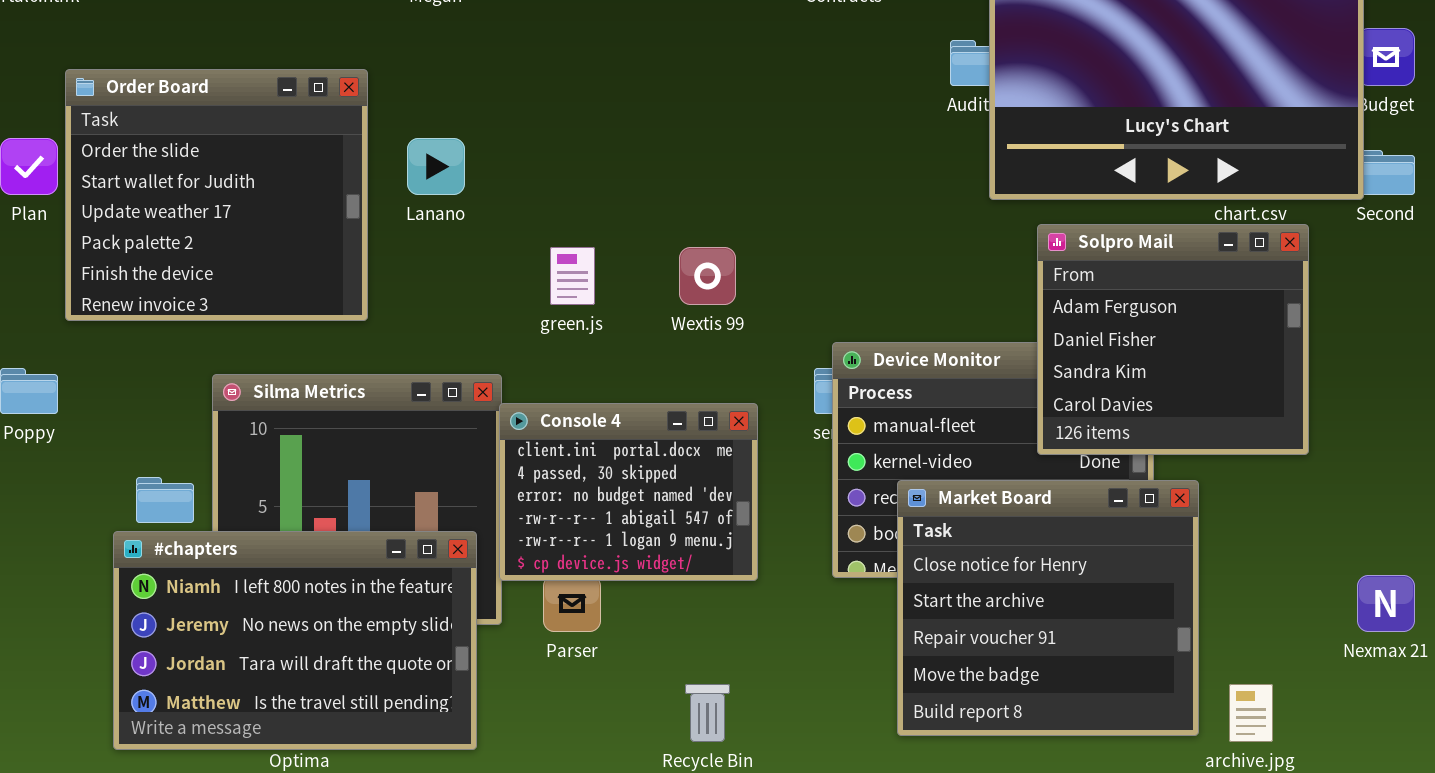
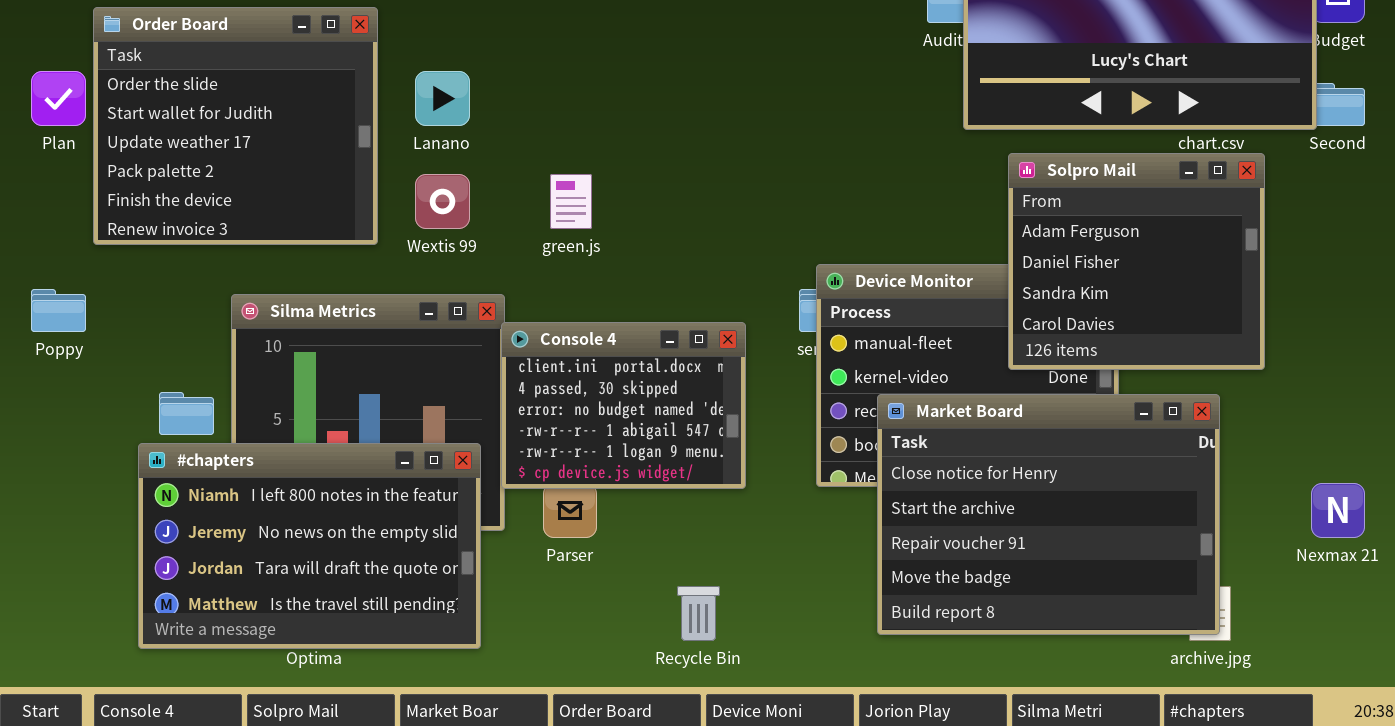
Wextis 99: [679,247,736,305] -> [415,174,470,229], moved
Market Board: [897,480,1199,736] -> [877,394,1220,635], resized

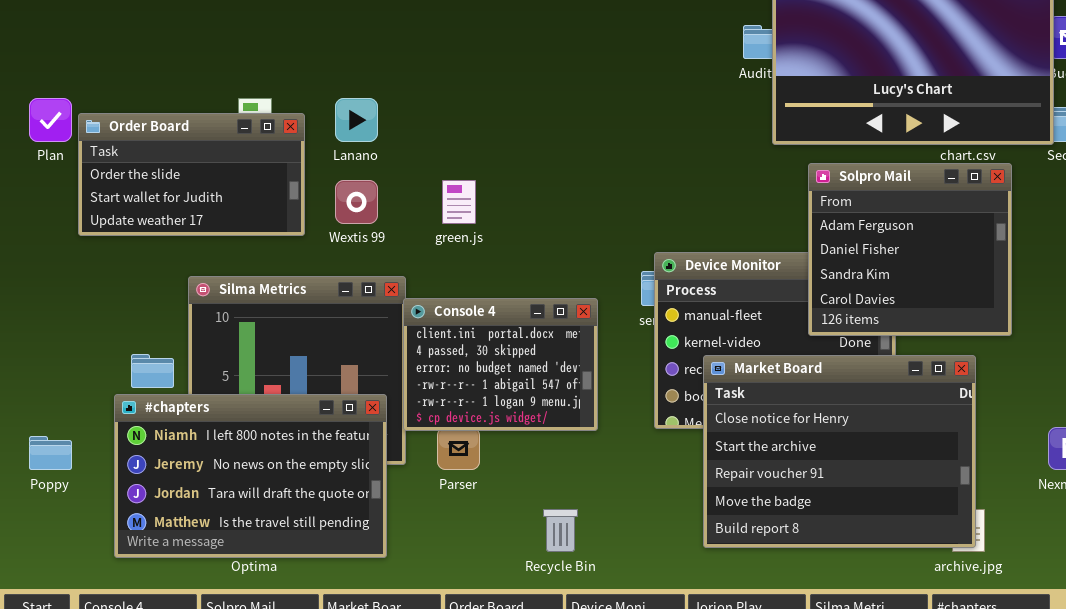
Order Board: [93,7,378,245] -> [78,113,305,236], resized
Poppy: [31,289,86,332] -> [29,436,72,470], moved

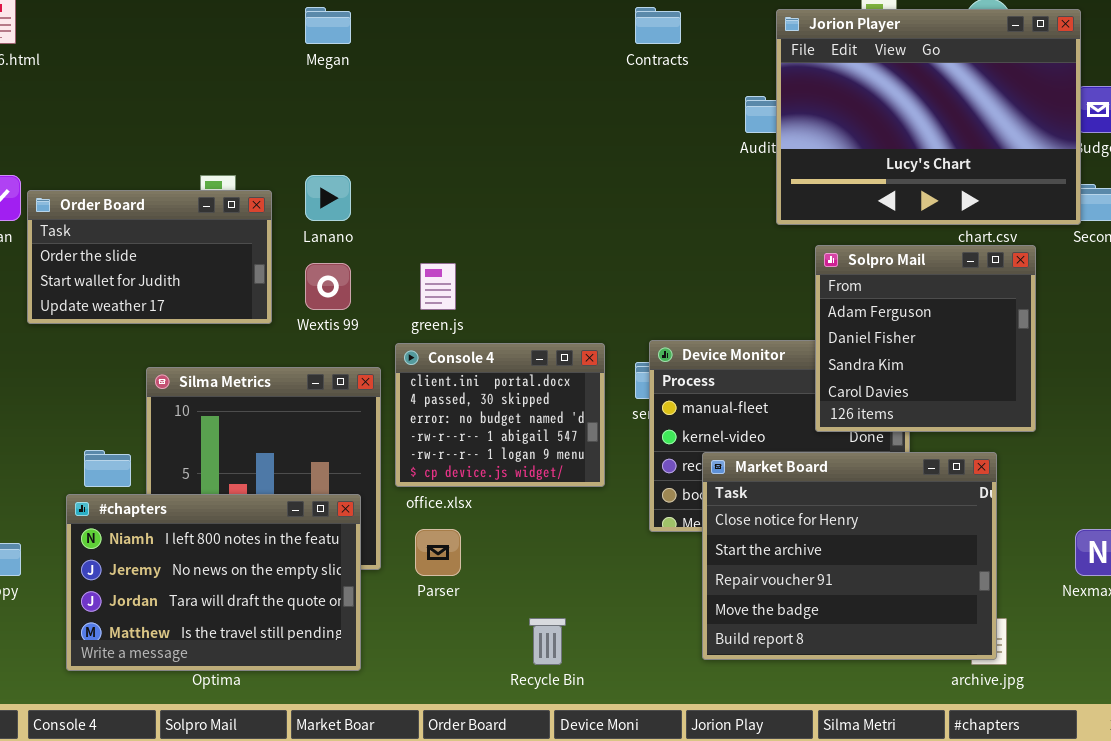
Console 4: [403,298,598,431] -> [395,343,605,487], moved

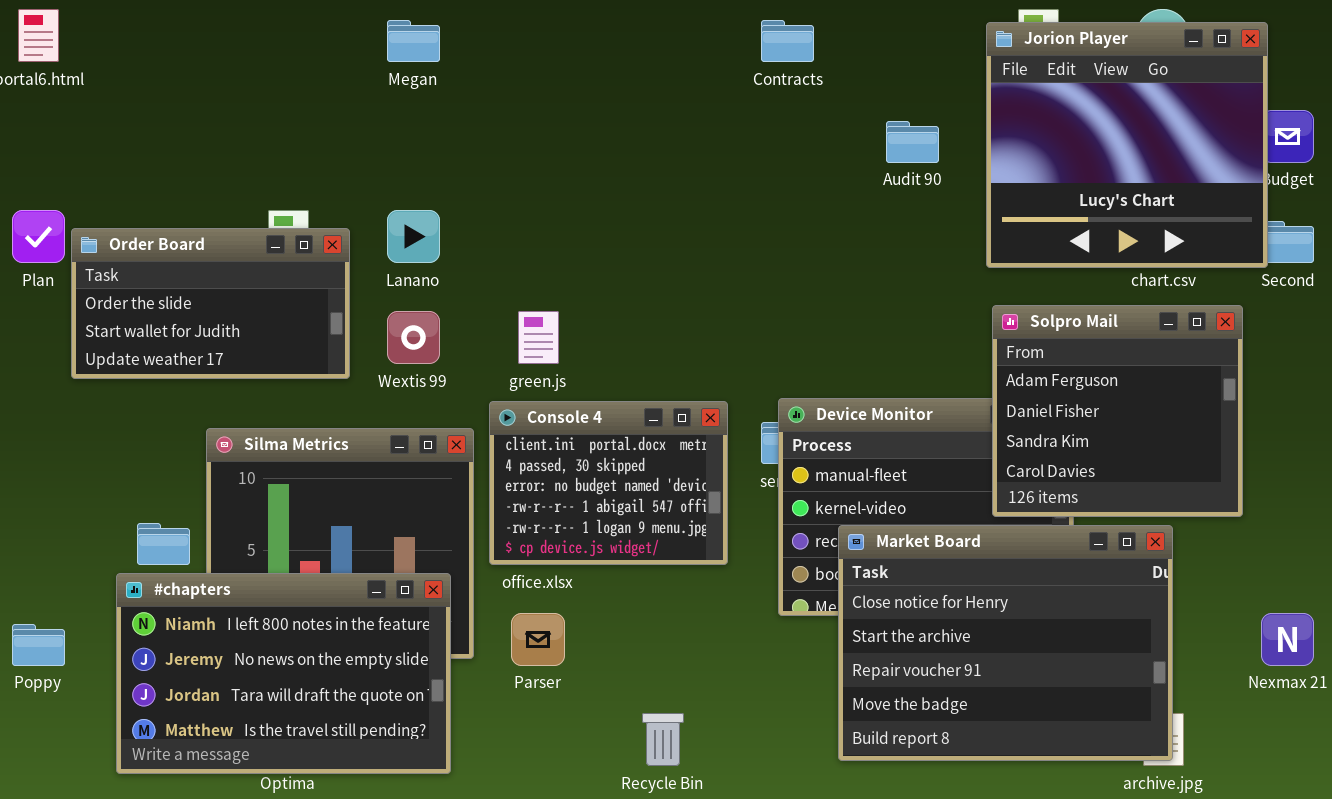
Jorion Player: [776,9,1081,225] -> [986,22,1268,268], resized
Solpro Mail: [815,245,1036,432] -> [992,305,1243,517], moved

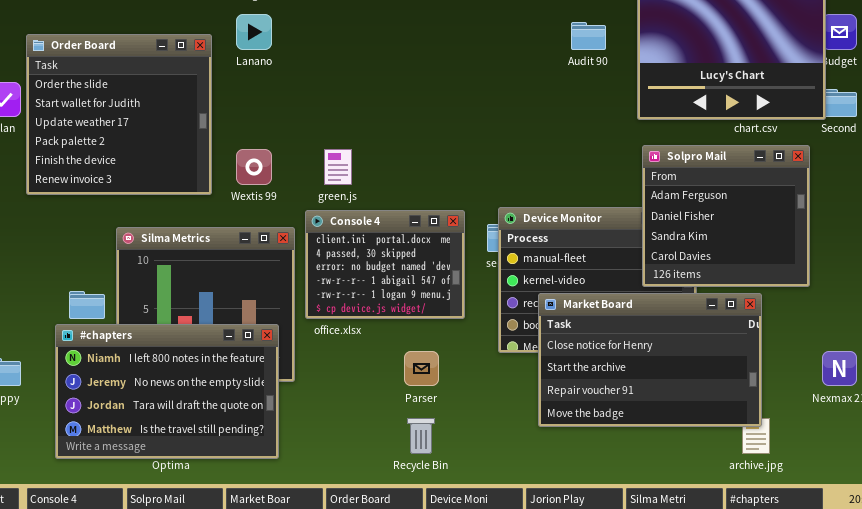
Lanano: [387,210,440,263] -> [236,14,272,50], moved
Order Board: [71,228,350,379] -> [26,34,212,195], resized
Market Board: [838,525,1173,761] -> [538,293,762,427], resized
Parser: [511,613,565,666] -> [404,351,439,386], moved

